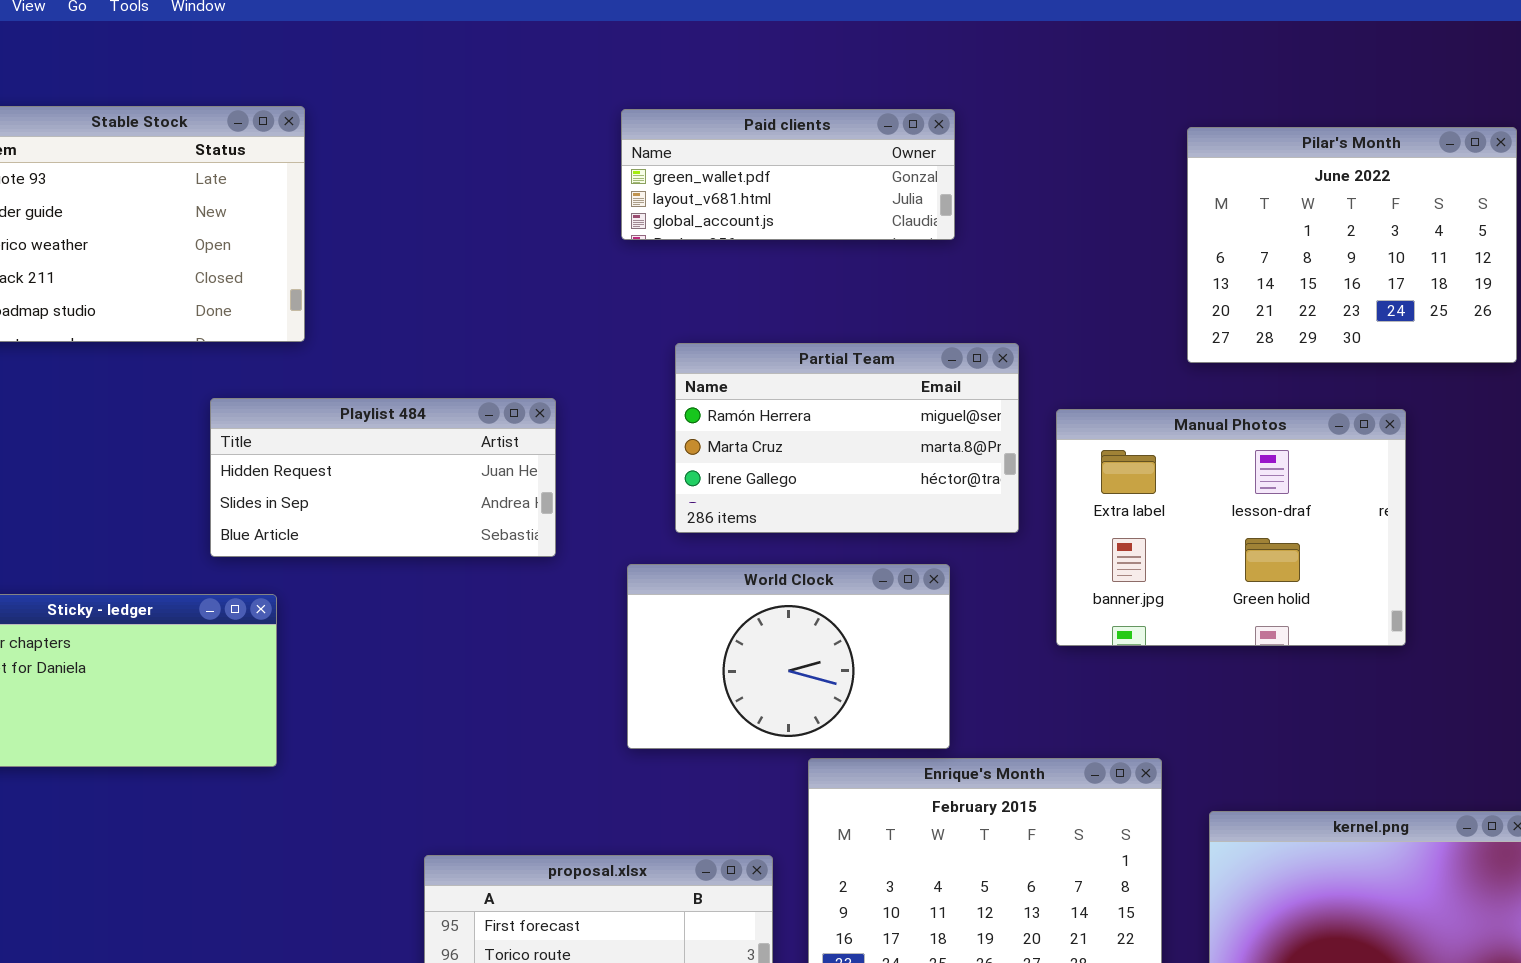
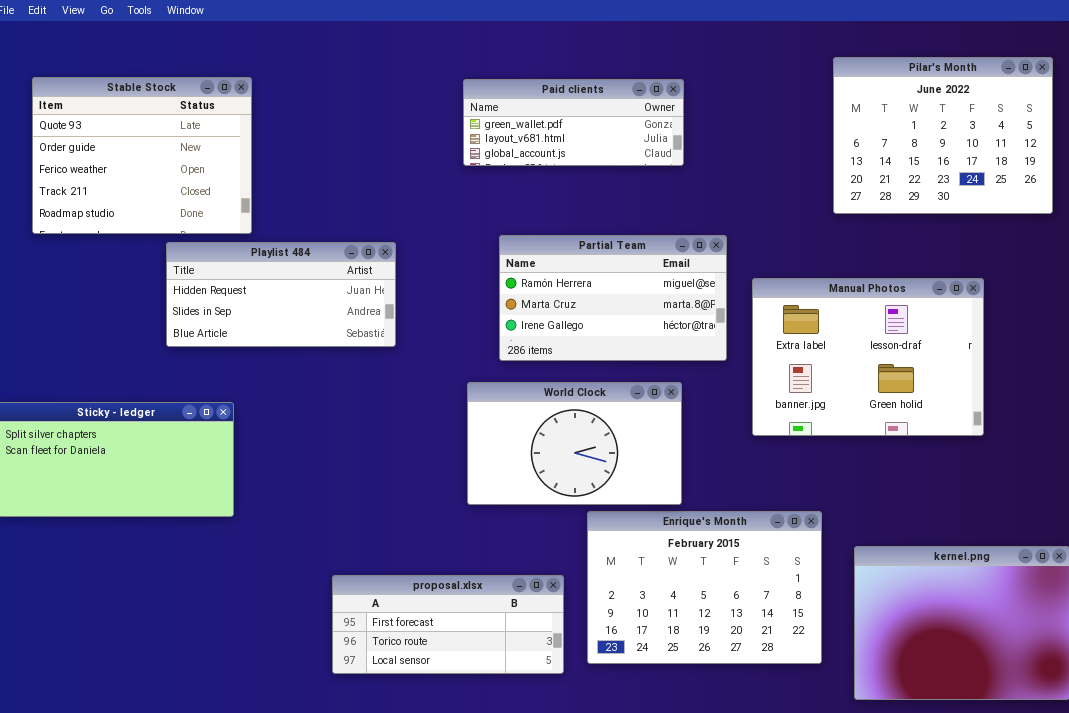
Pilar's Month: [1187,127,1517,363] -> [833,57,1053,214], moved
Playlist 484: [210,398,556,557] -> [166,242,396,347], moved

